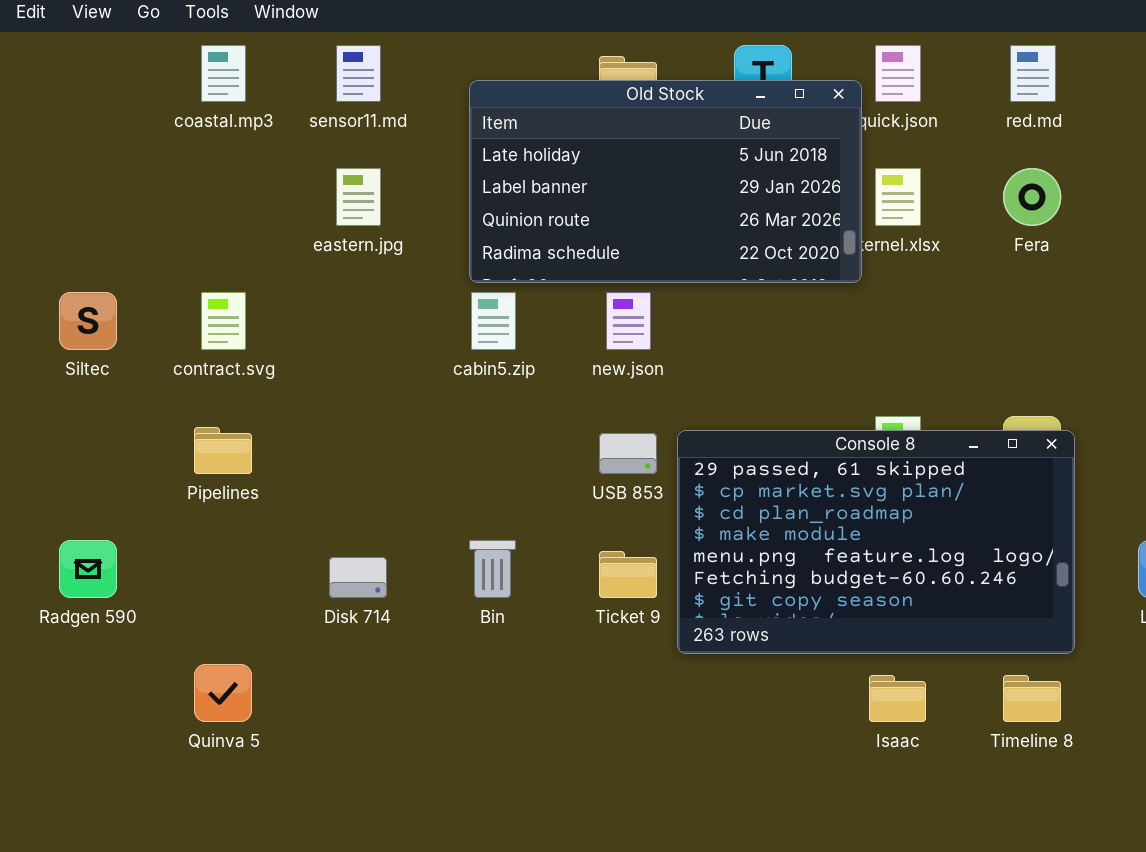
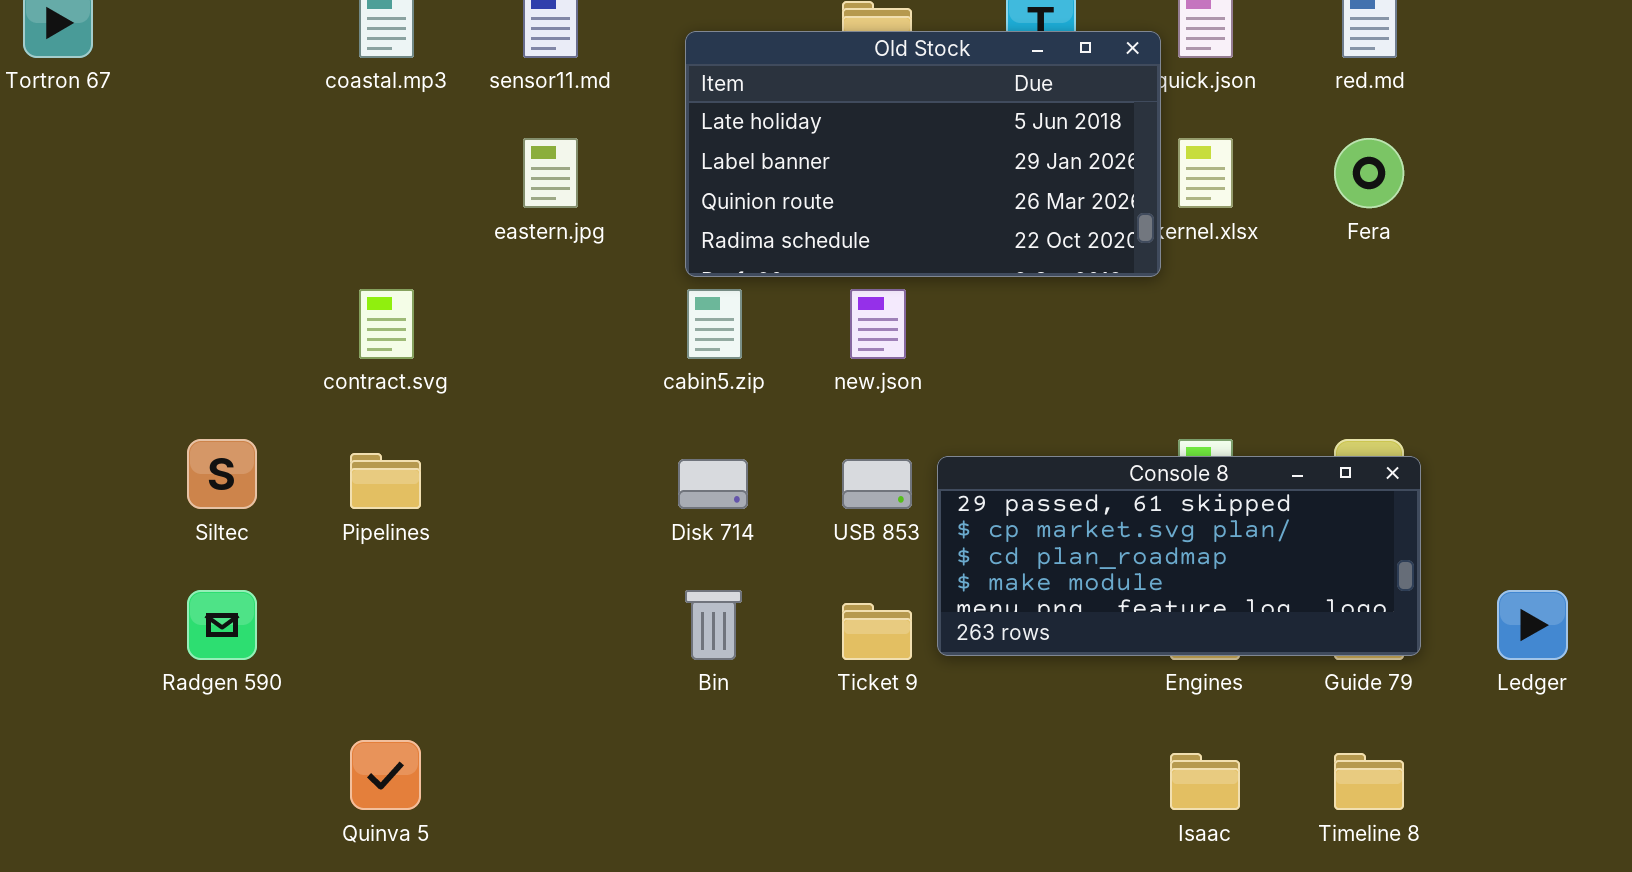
Siltec: [59,292,117,350] -> [187,439,257,509], moved
Console 8: [677,430,1075,654] -> [937,456,1421,656], resized
Disk 714: [329,557,387,598] -> [678,459,748,509], moved

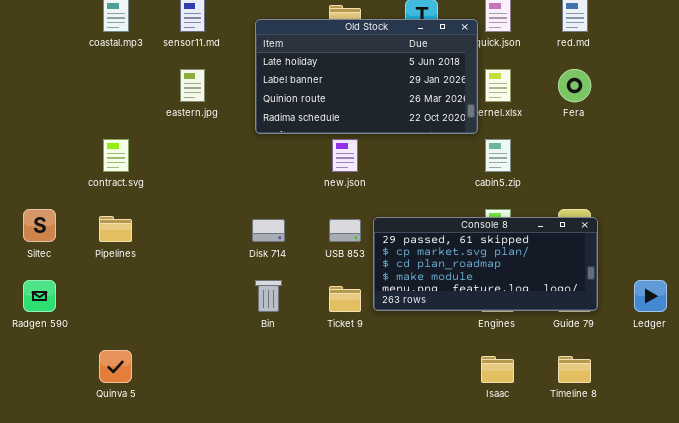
cabin5.zip: [687,289,742,359] -> [485,139,511,172], moved

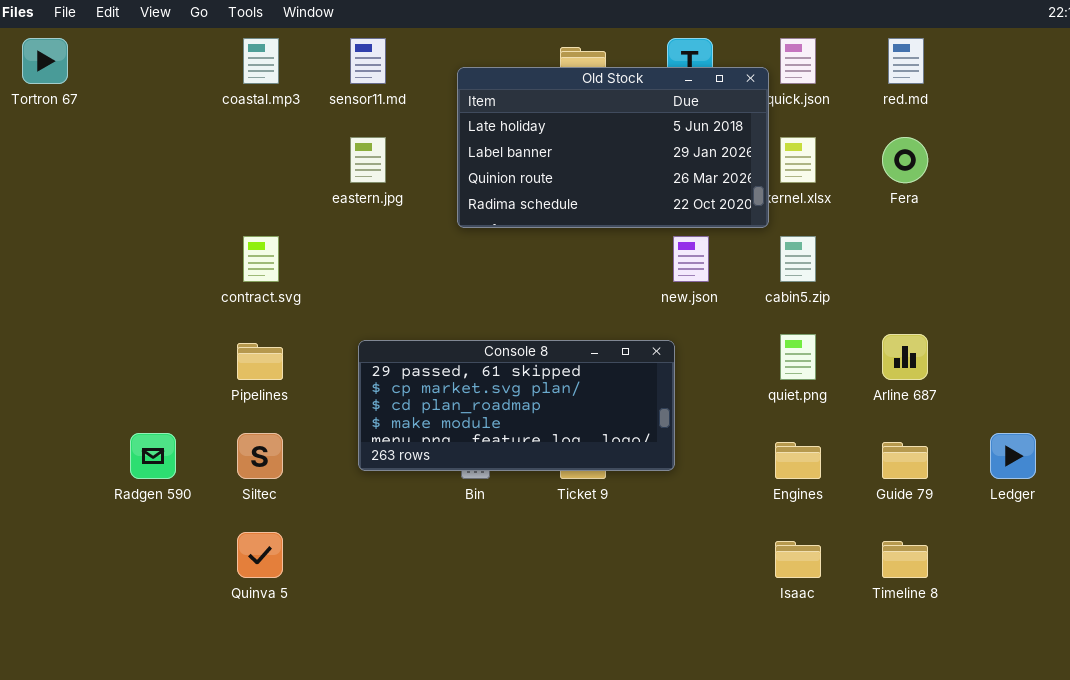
new.json: [332,139,358,172] -> [673,236,709,282], moved
Siltec: [23,209,56,242] -> [237,433,283,479], moved
Console 8: [373,217,598,311] -> [358,340,675,471], moved

